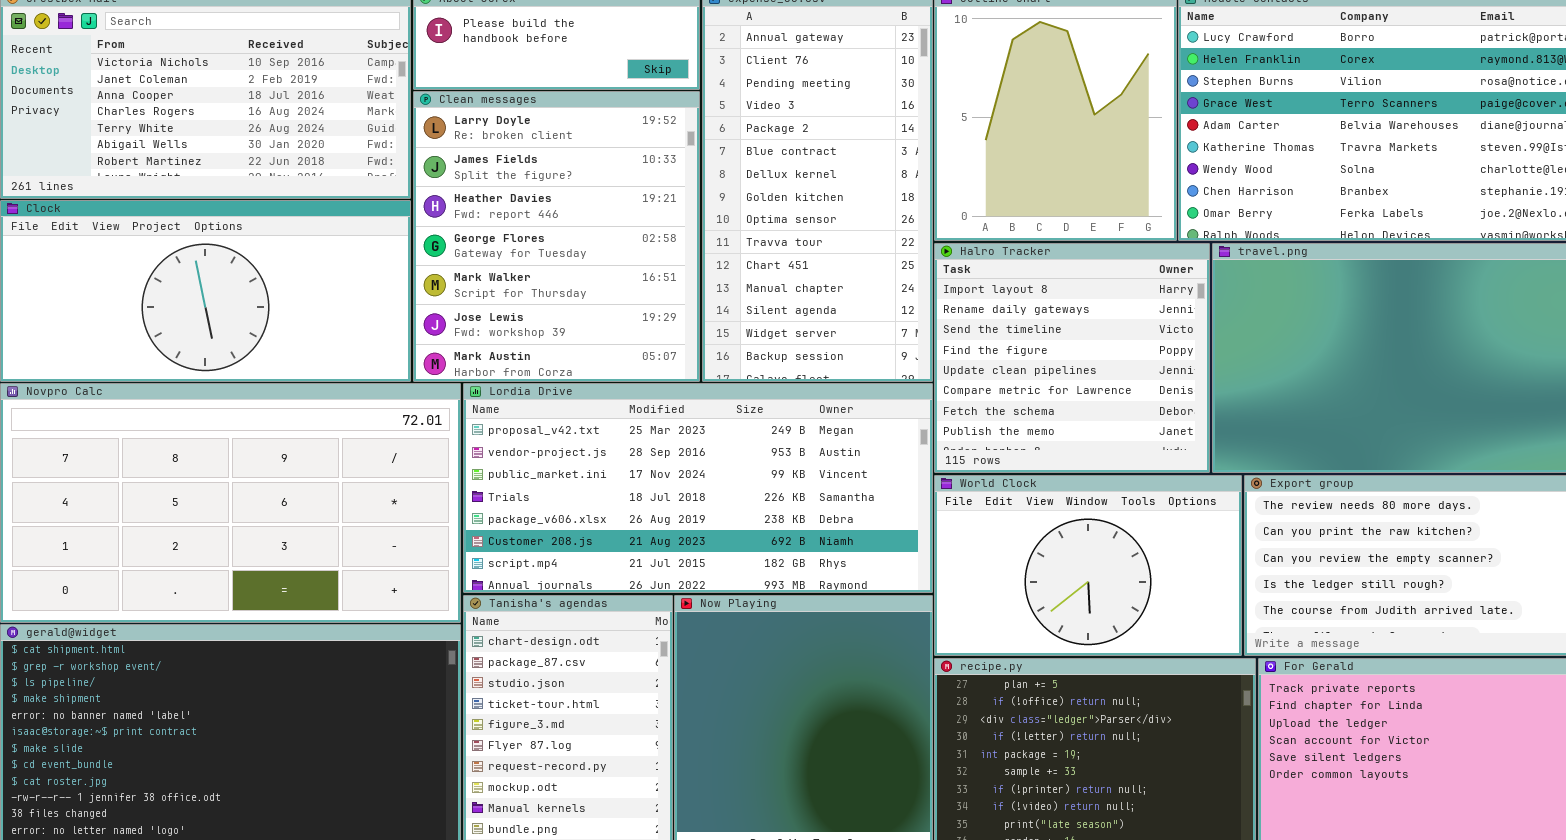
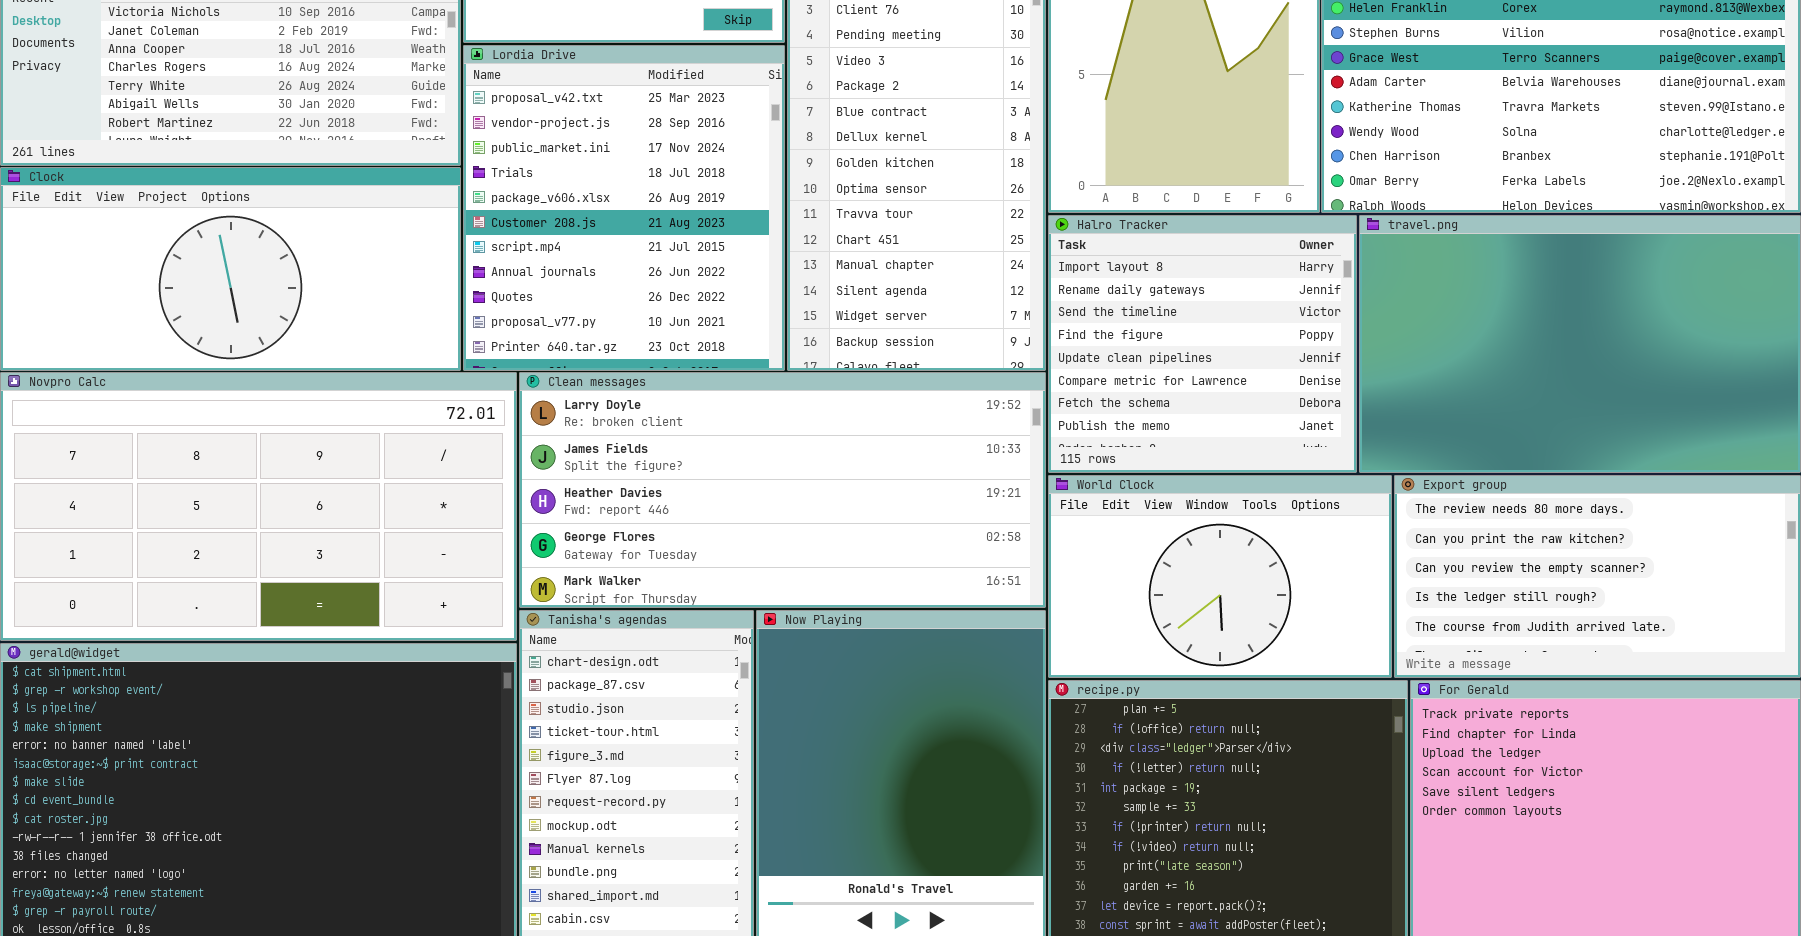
Clean messages: [413,91,700,382] -> [519,372,1046,608], moved, resized
Lordia Drive: [463,383,933,593] -> [463,45,785,371], moved, resized

